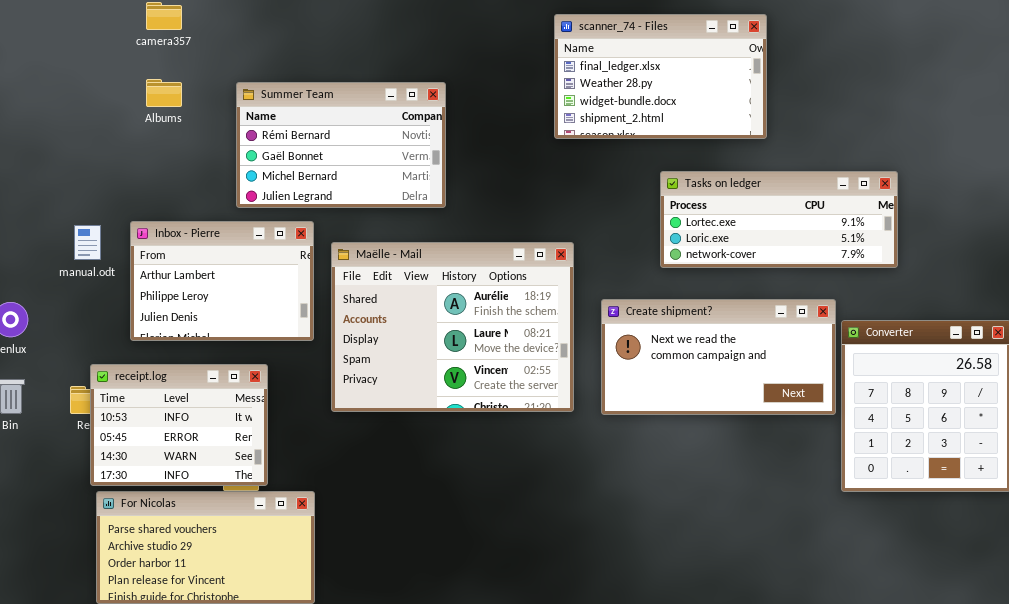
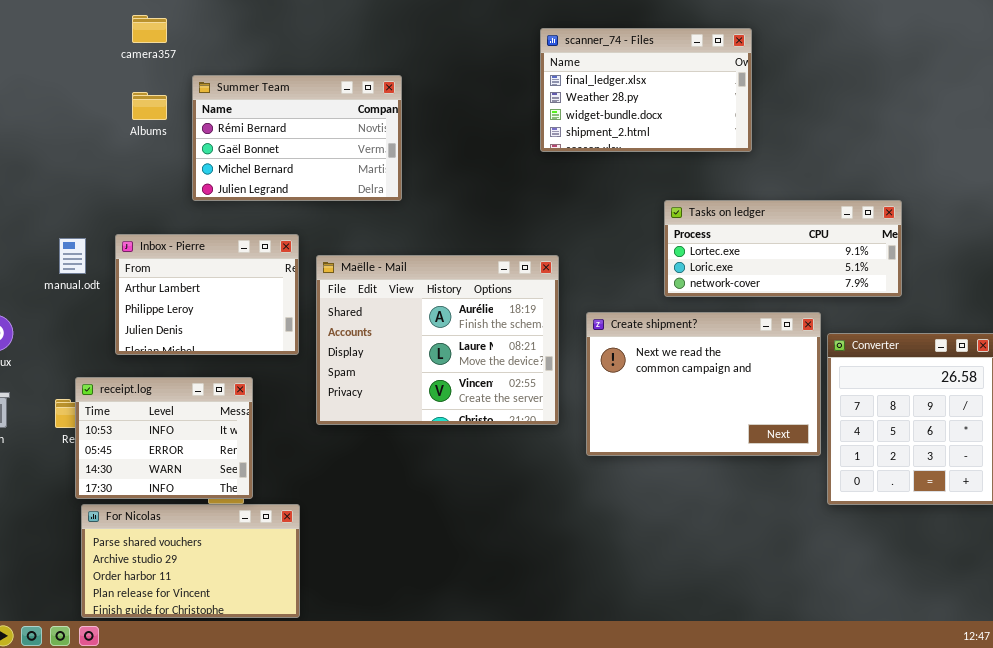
Summer Team: [236,82,446,208] -> [192,75,402,201], moved
Tasks on ledger: [660,171,898,268] -> [664,200,902,297], moved
Create shipment?: [601,299,836,415] -> [586,312,821,456], resized

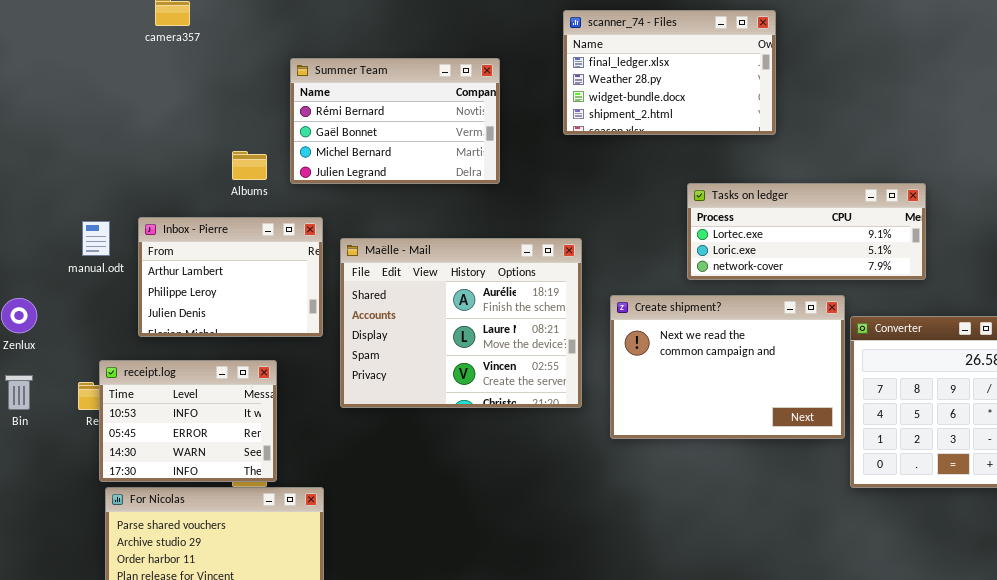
Summer Team: [192,75,402,201] -> [290,58,500,184], moved
Albums: [132,92,167,120] -> [232,151,267,180], moved

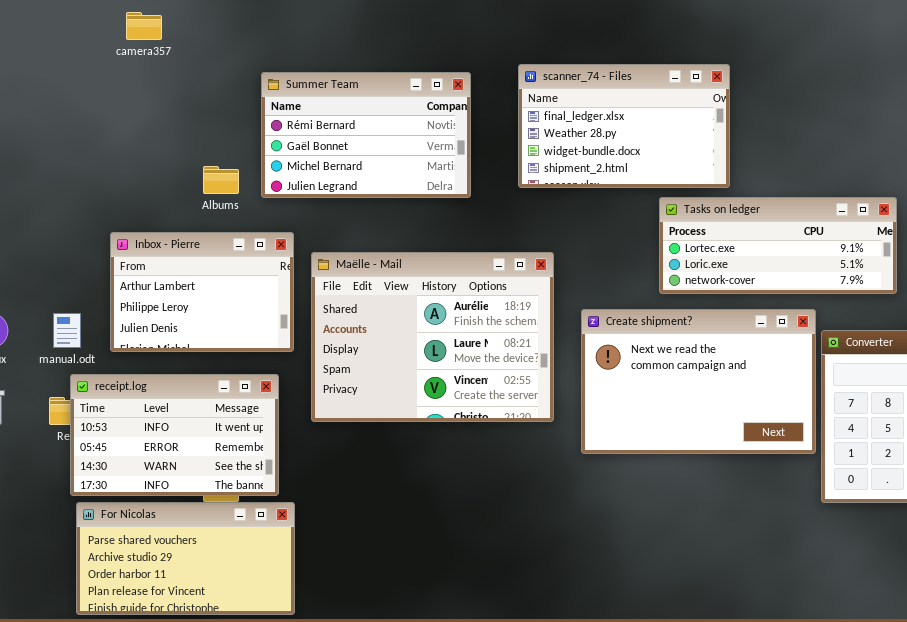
scanner_74 - Files: [563,10,776,135] -> [518,64,730,188], moved
manual.odt: [82,221,110,256] -> [53,313,81,348], moved
receipt.log: [99,360,277,482] -> [70,374,279,496], resized

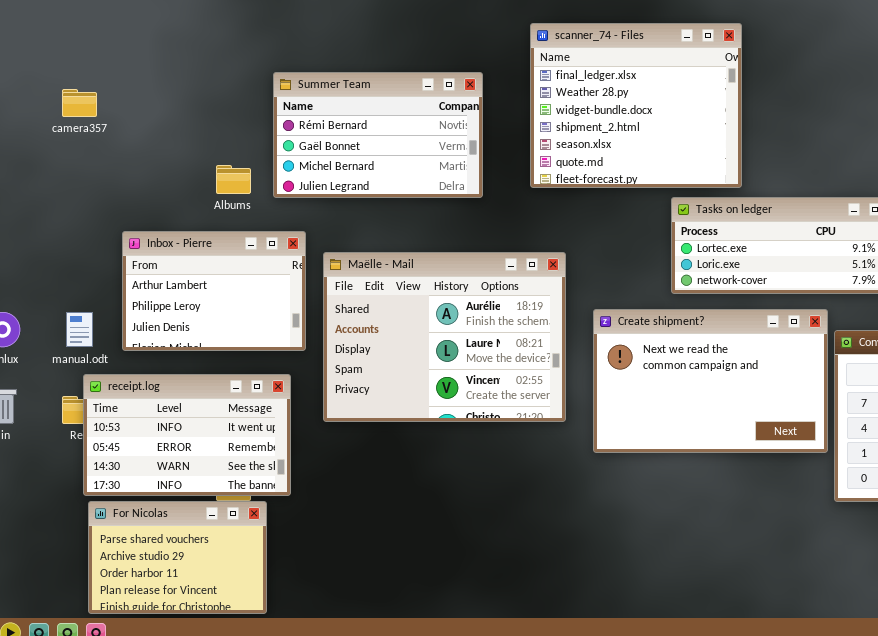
camera357: [126,12,162,40] -> [62,89,97,117], moved
scanner_74 - Files: [518,64,730,188] -> [530,23,742,188], resized
For Nicolas: [76,502,295,615] -> [88,501,267,614], resized

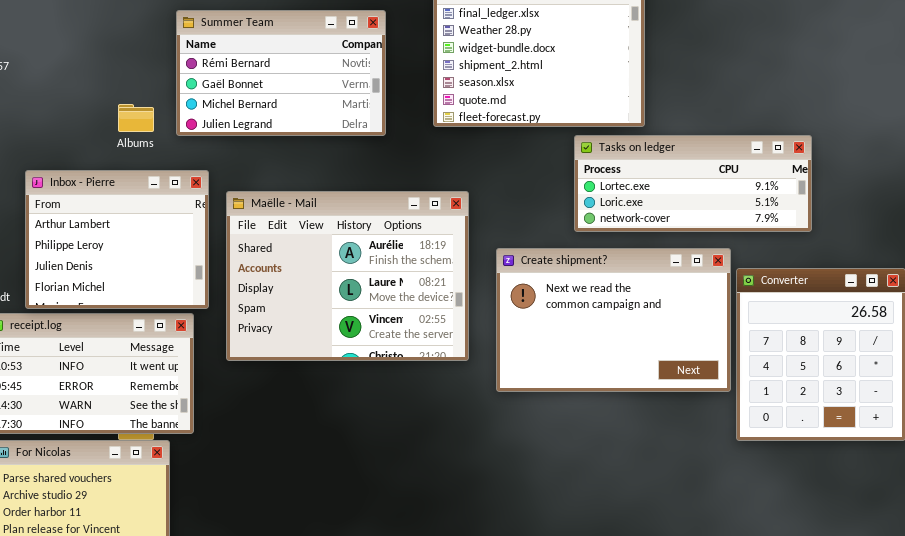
Inbox - Pierre: [122,231,306,351] -> [25,170,209,309], resized

